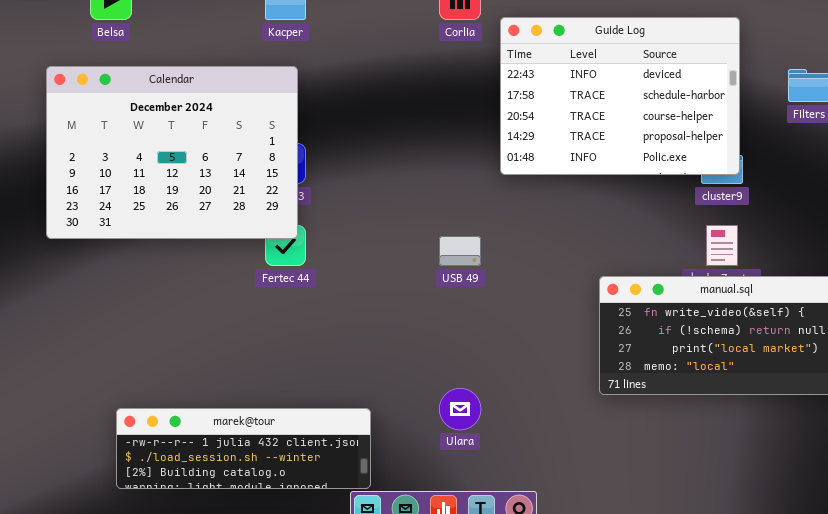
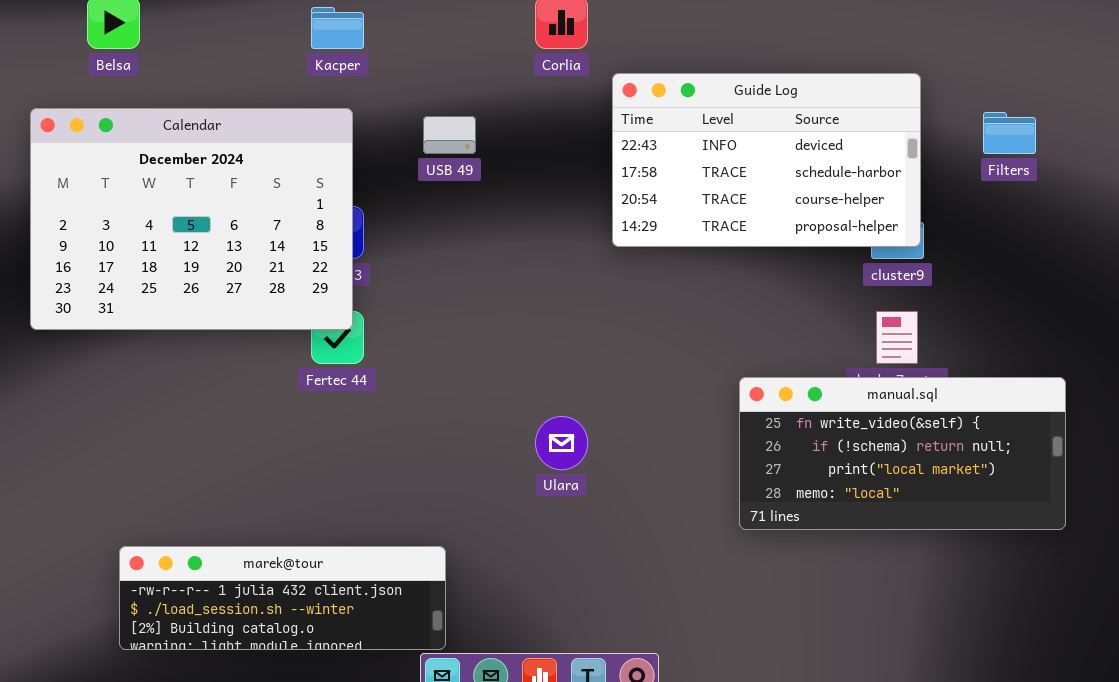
Guide Log: [500,17,740,175] -> [612,73,921,247], resized
USB 49: [439,236,481,266] -> [423,116,476,154], moved
Ulara: [439,388,481,430] -> [535,416,588,470], moved

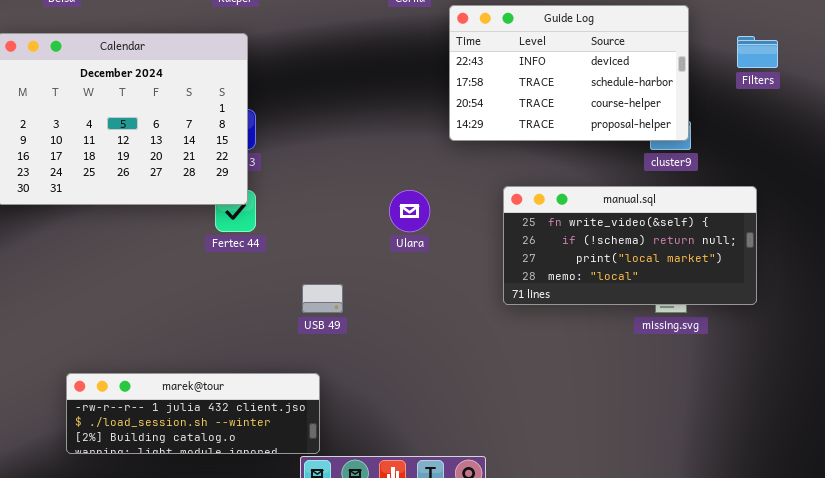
USB 49: [423,116,476,154] -> [302,284,343,313], moved
manual.sql: [739,377,1066,530] -> [503,186,757,305], moved
Ulara: [535,416,588,470] -> [389,190,430,232], moved

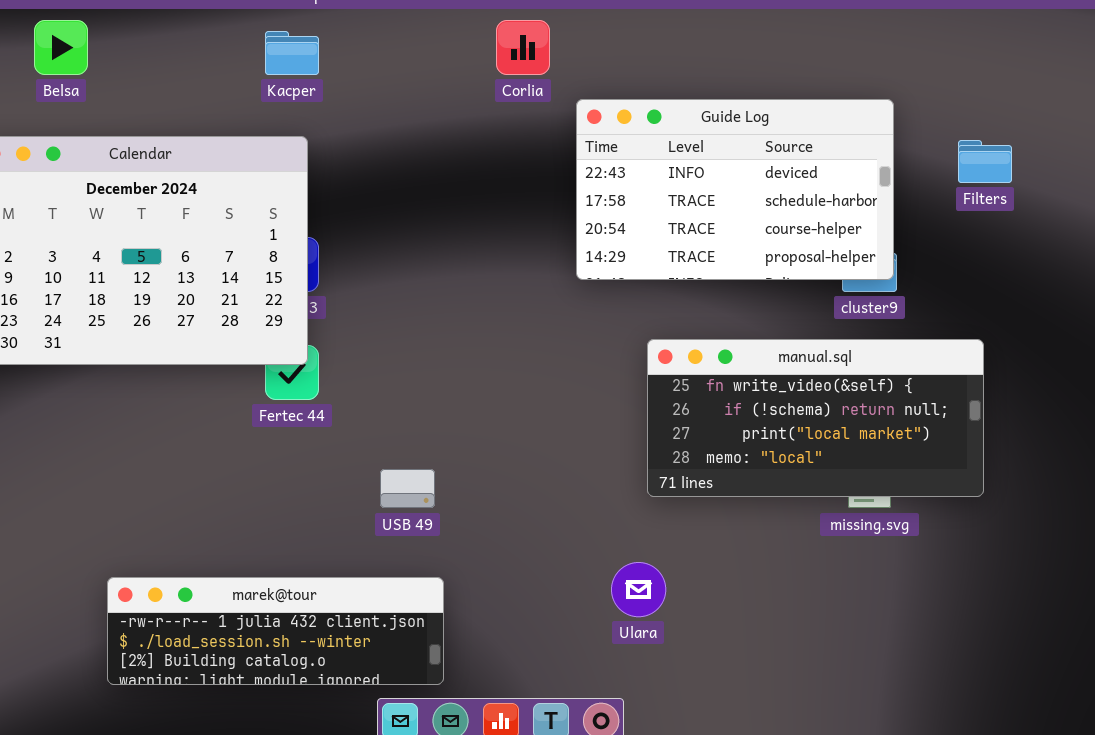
Ulara: [389,190,430,232] -> [611,562,666,617], moved
marek@tour: [66,373,320,454] -> [107,577,444,685], moved

